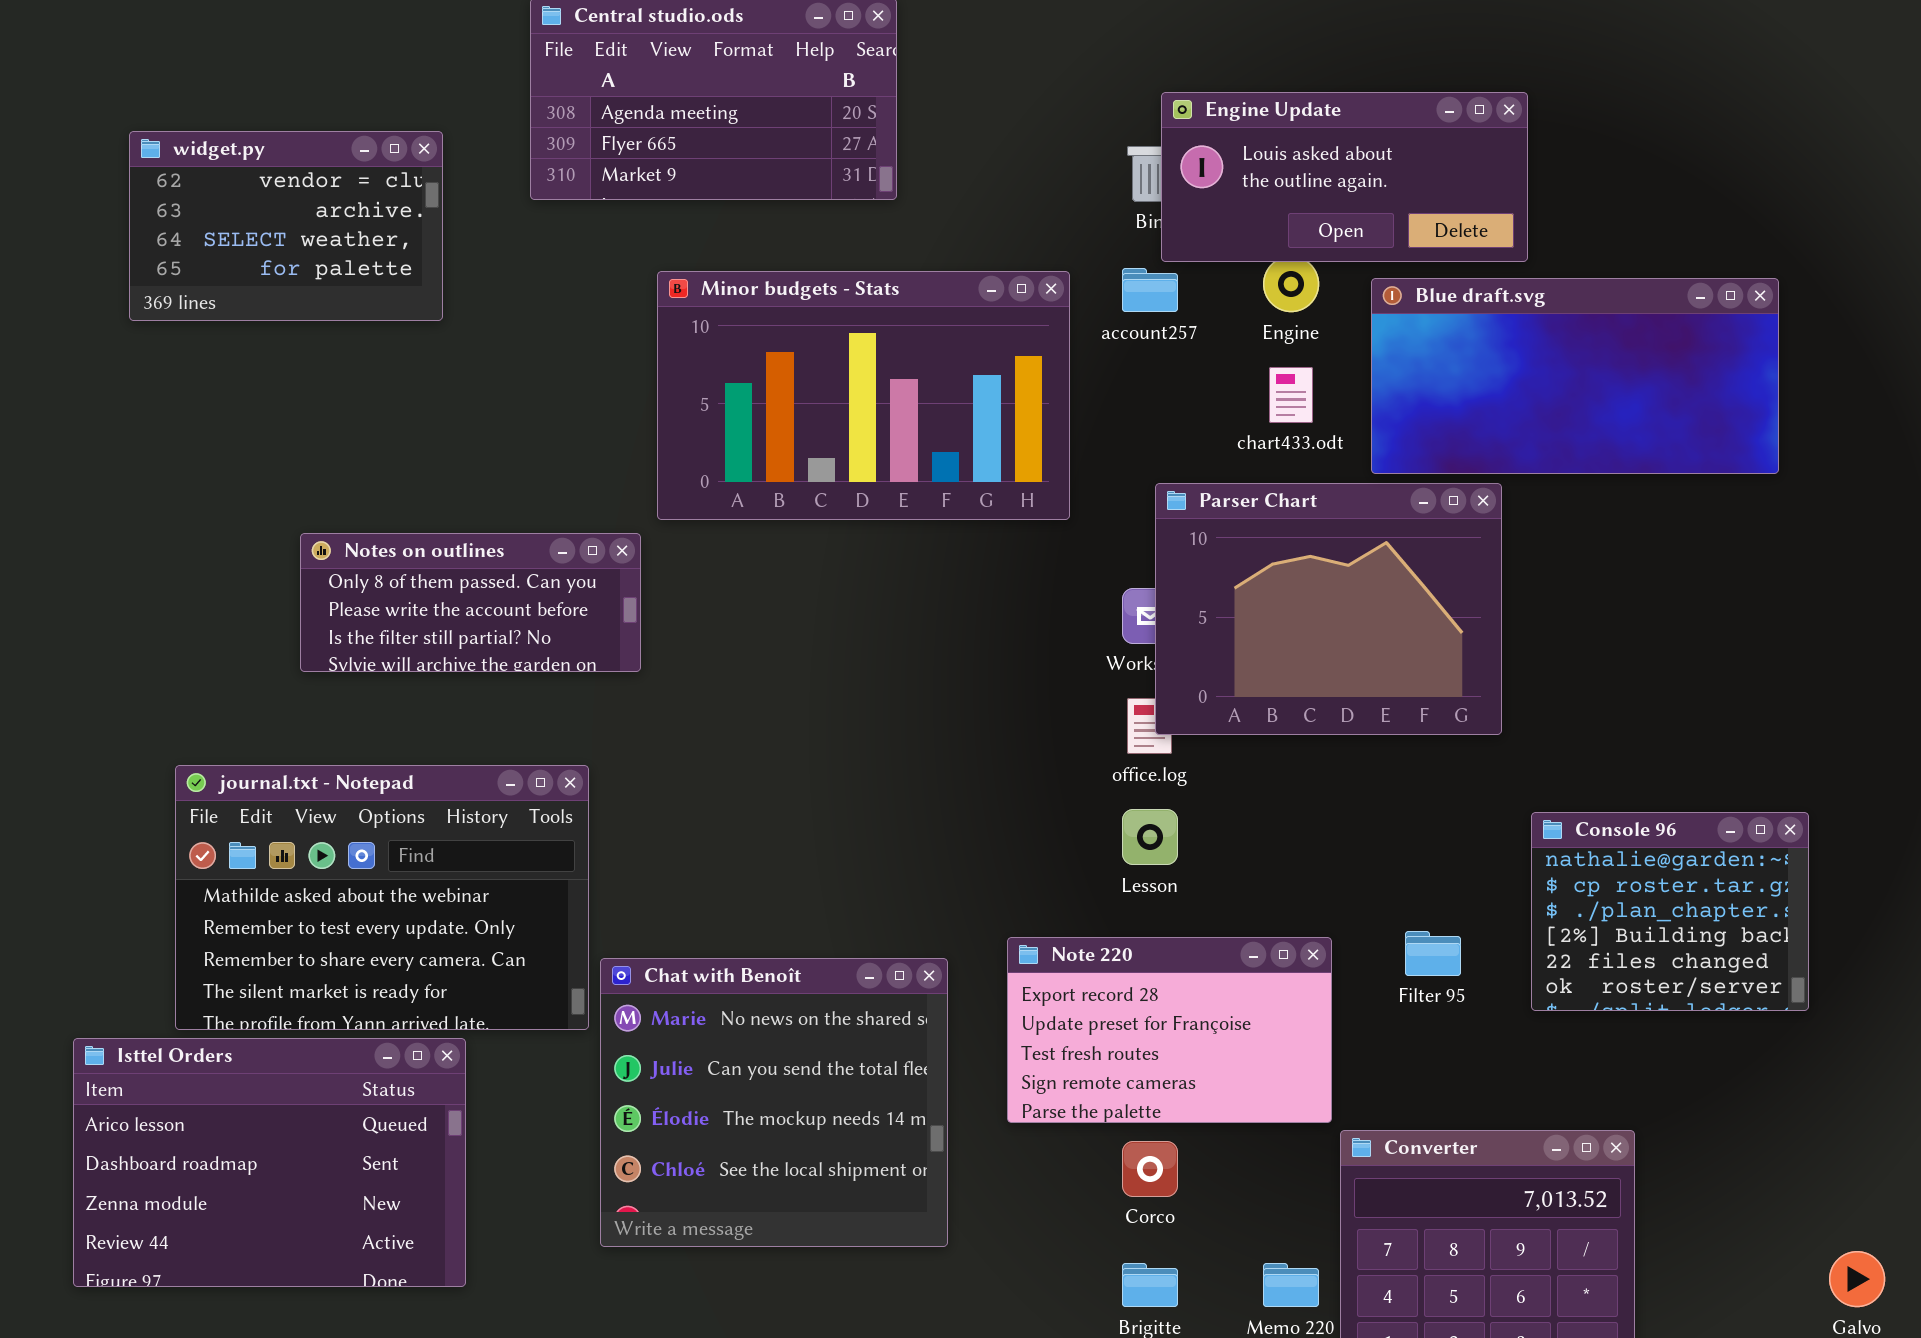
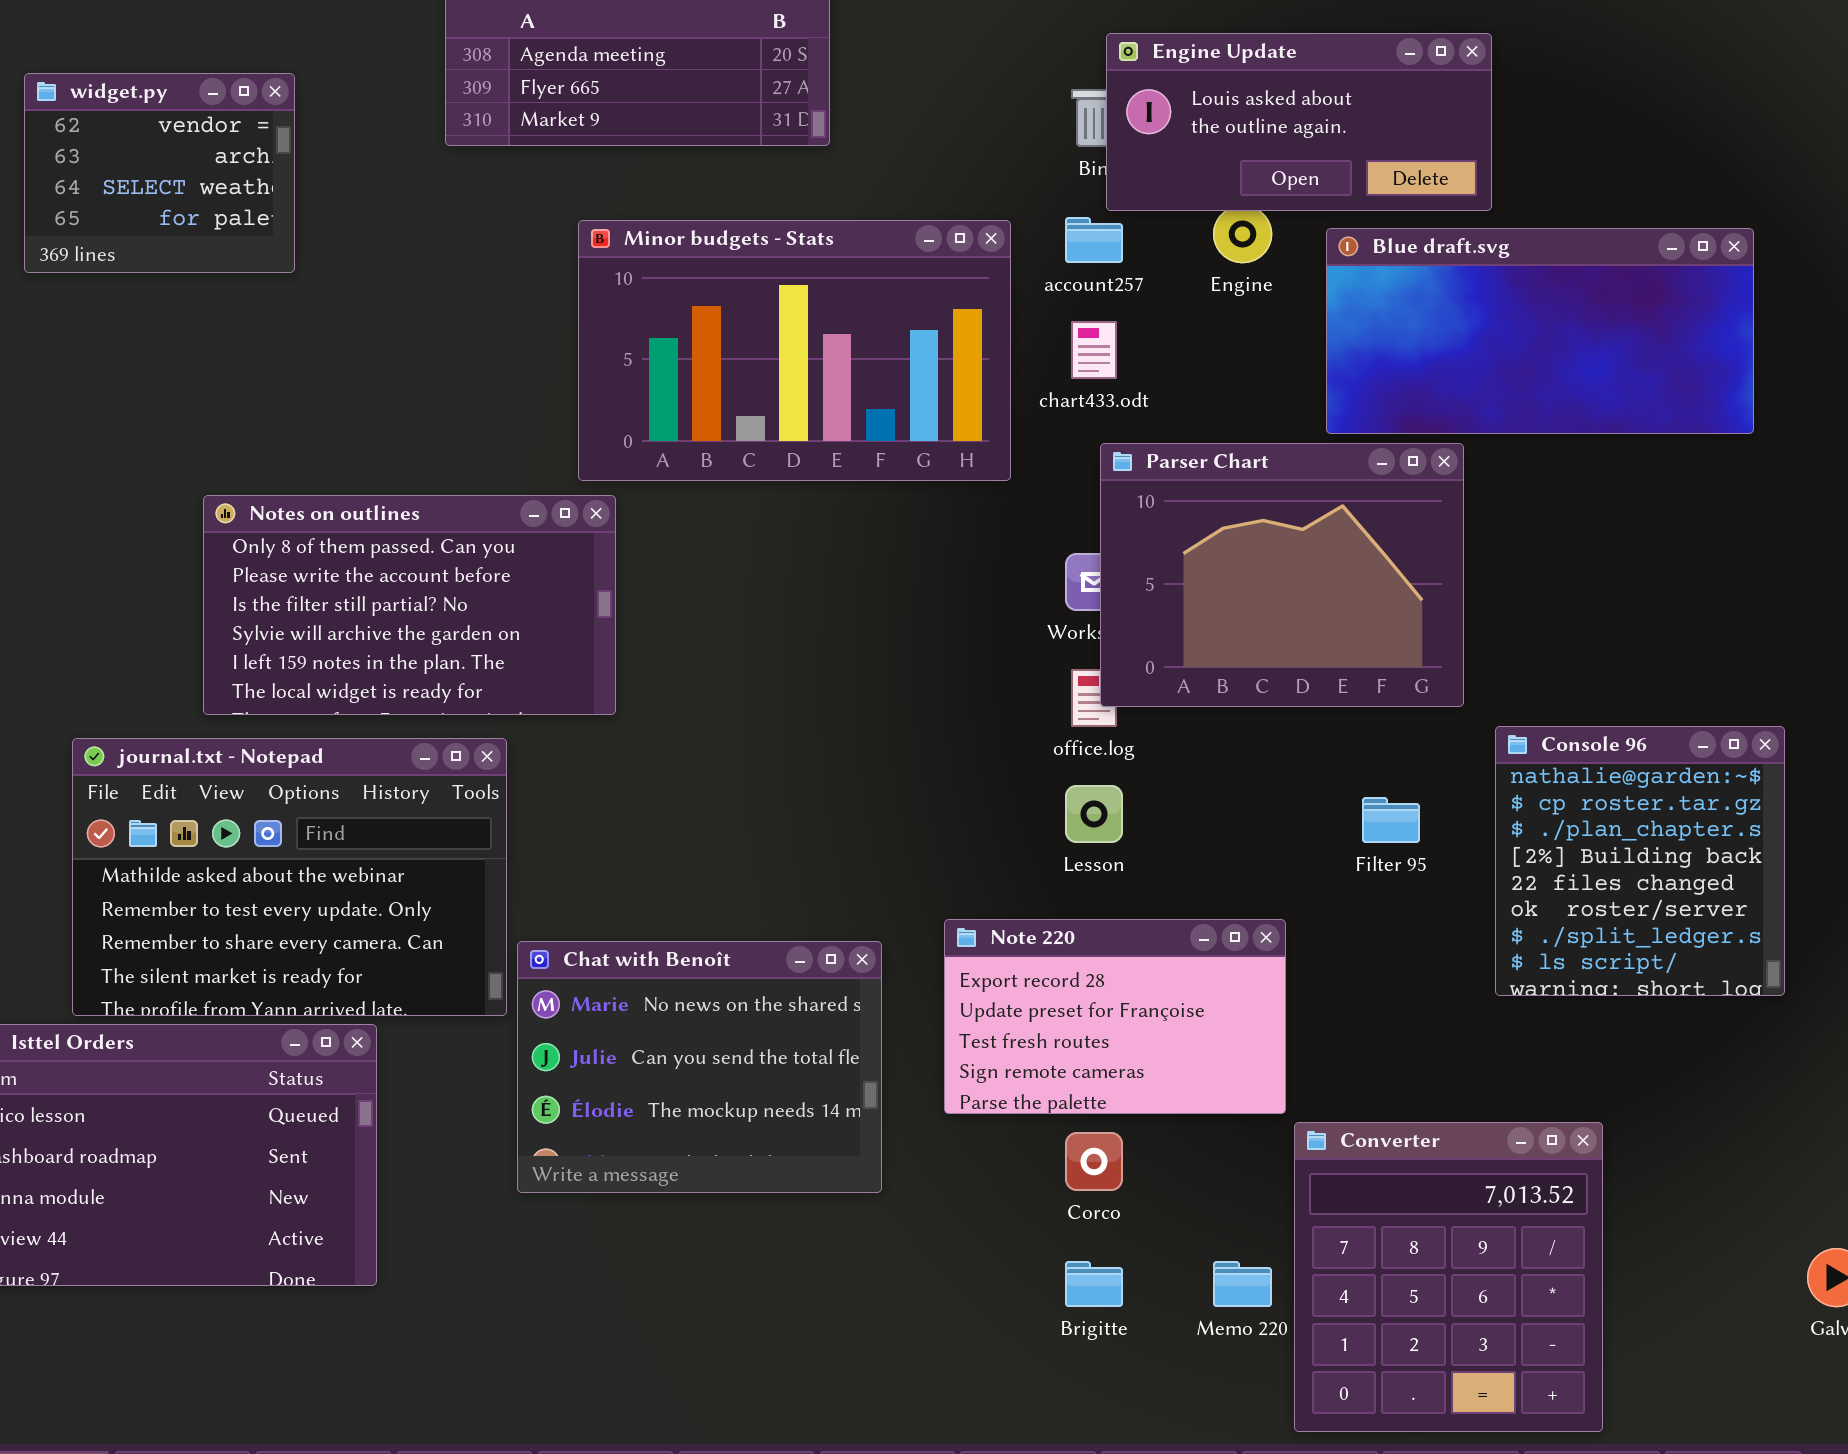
widget.py: [129,131,443,321] -> [24,73,295,273], resized
chart433.odt: [1269,367,1313,423] -> [1071,321,1117,379], moved
Notes on outlines: [300,533,641,672] -> [203,495,616,715], resized
Console 96: [1531,812,1809,1011] -> [1495,726,1785,996], resized
Filter 95: [1405,931,1461,976] -> [1362,797,1420,843], moved
Chat with Benoît: [600,958,948,1247] -> [517,941,882,1193], resized

